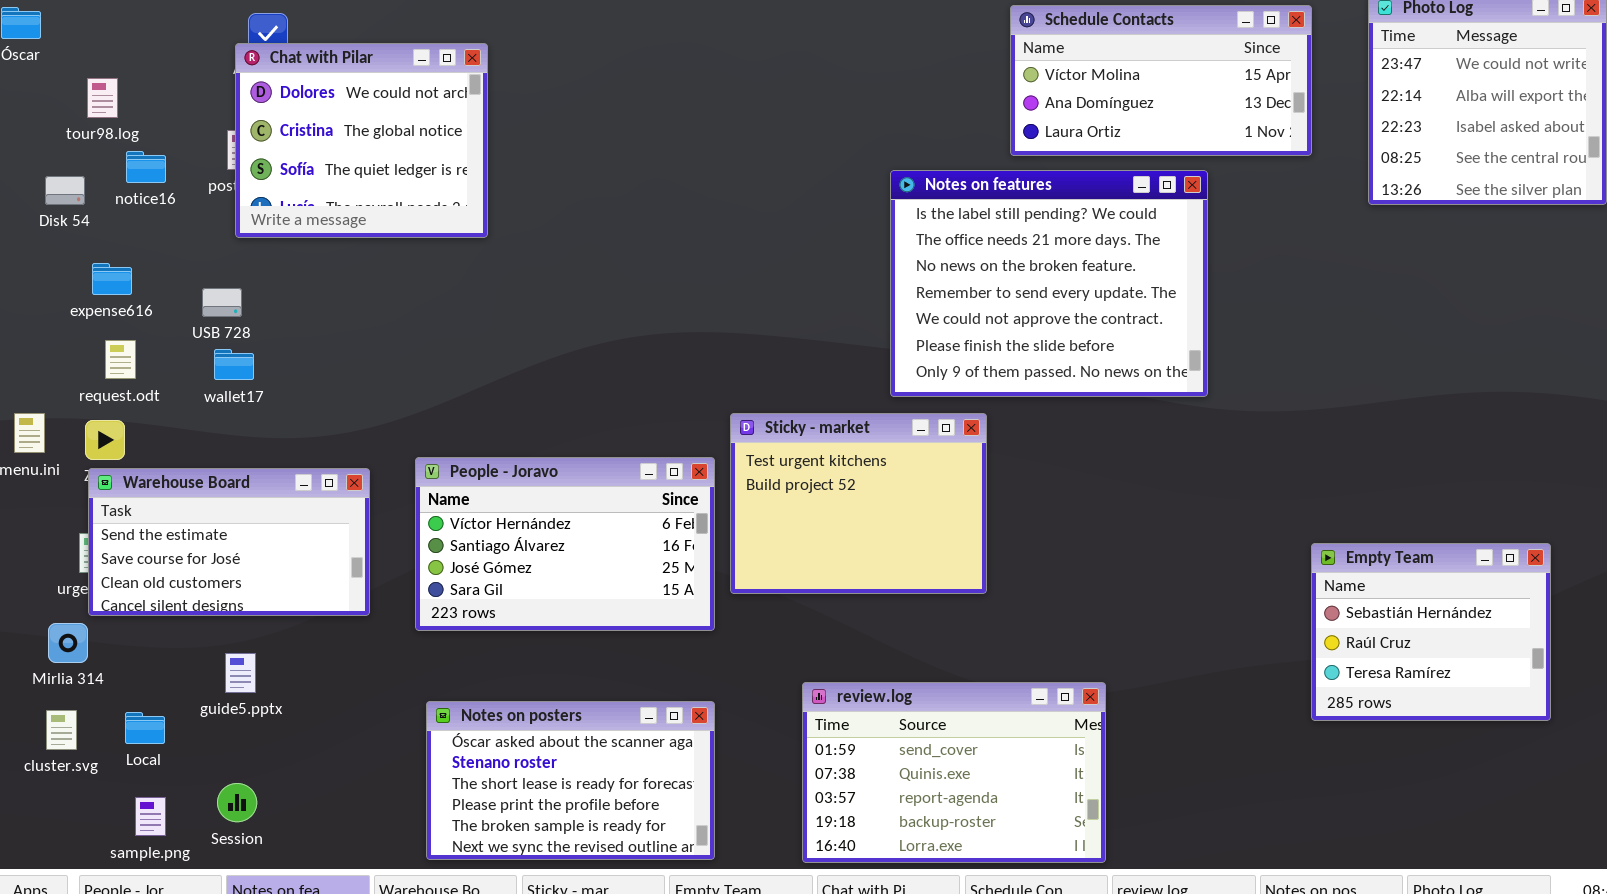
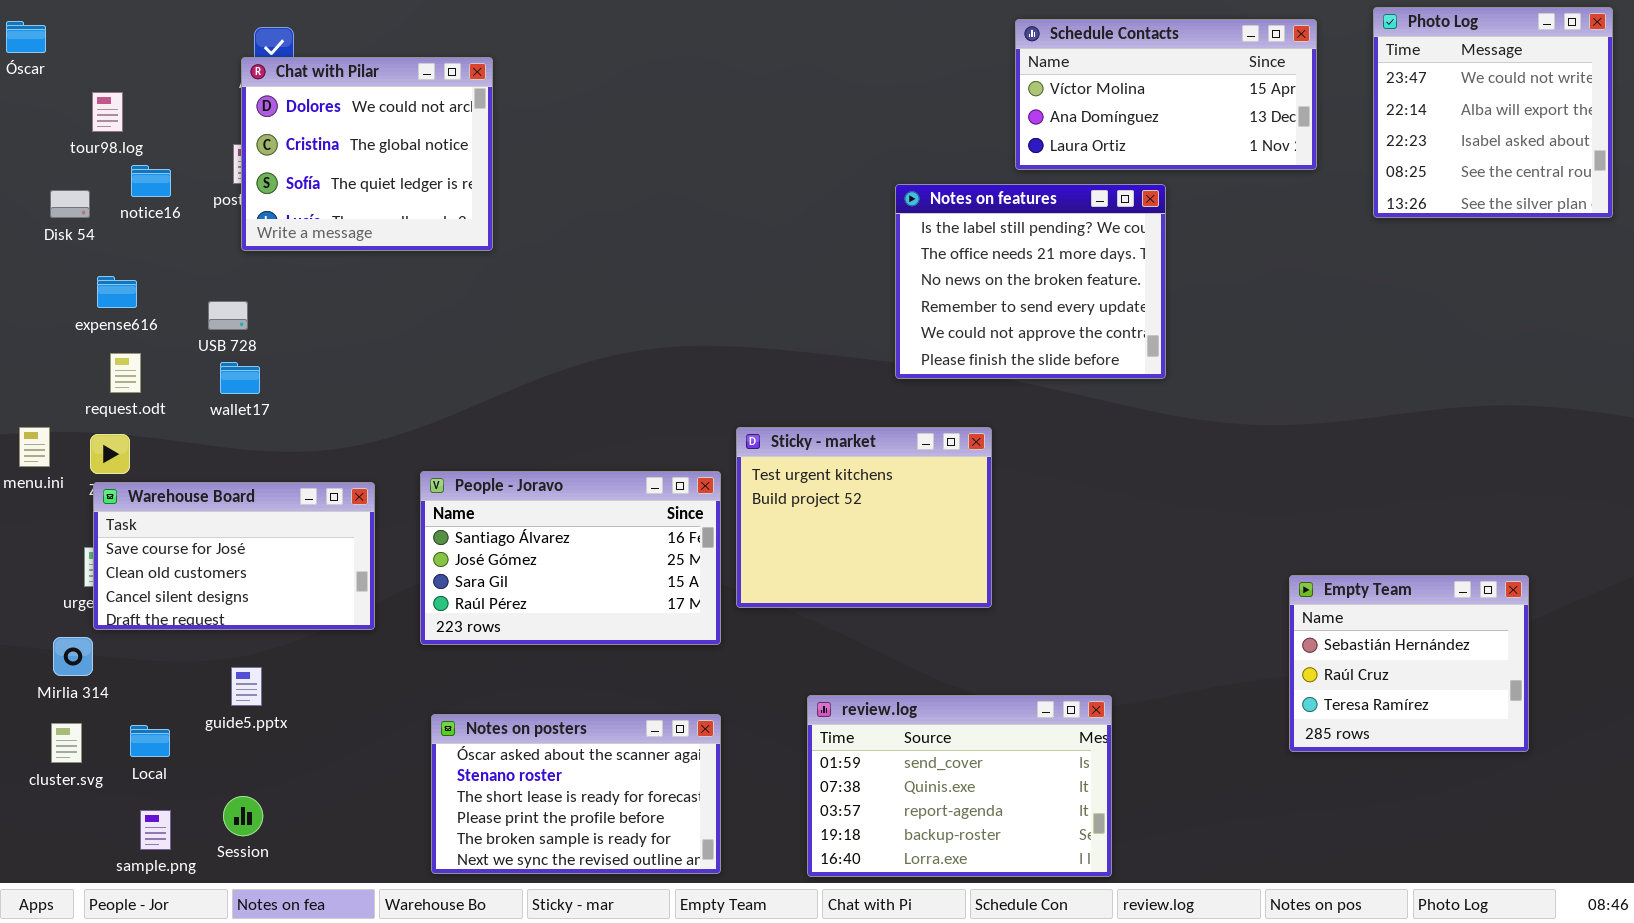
Notes on features: [890,170,1208,397] -> [895,184,1166,379], resized
People - Joravo: [415,457,715,631] -> [420,471,721,645], scrolled down 1 row
Warehouse Board: [88,468,370,616] -> [93,482,375,630], scrolled down 1 row
Empty Team: [1311,543,1551,721] -> [1289,575,1529,752], moved

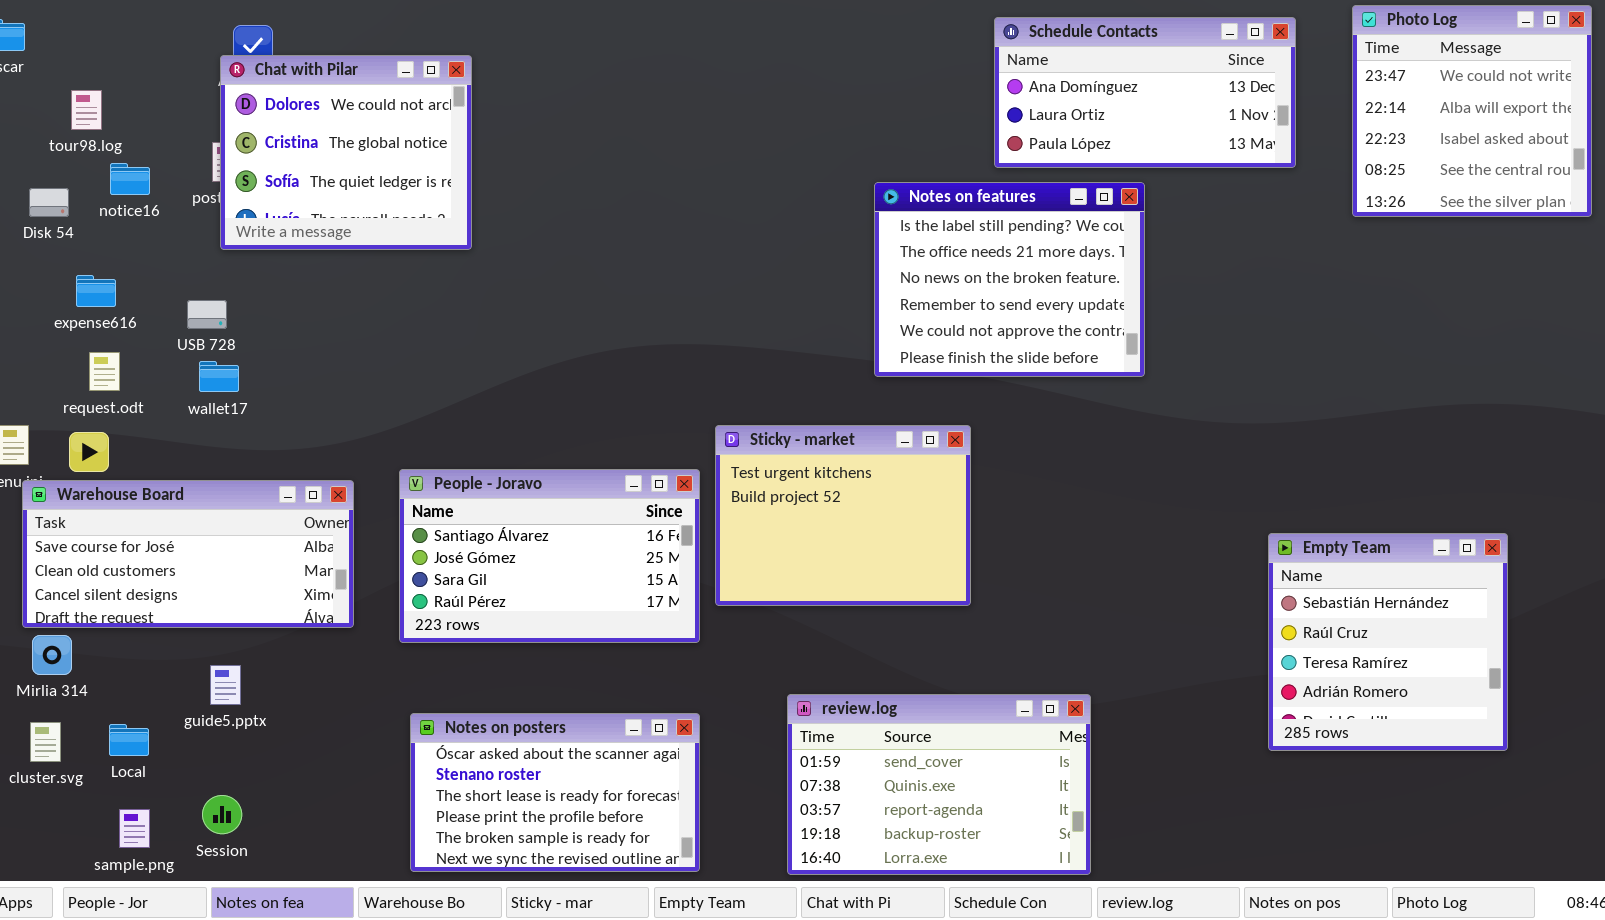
Schedule Contacts: [1015,19,1317,170] -> [994,17,1296,168], scrolled down 1 row
Warehouse Board: [93,482,375,630] -> [22,480,354,628], resized
Empty Team: [1289,575,1529,752] -> [1268,533,1508,751], resized

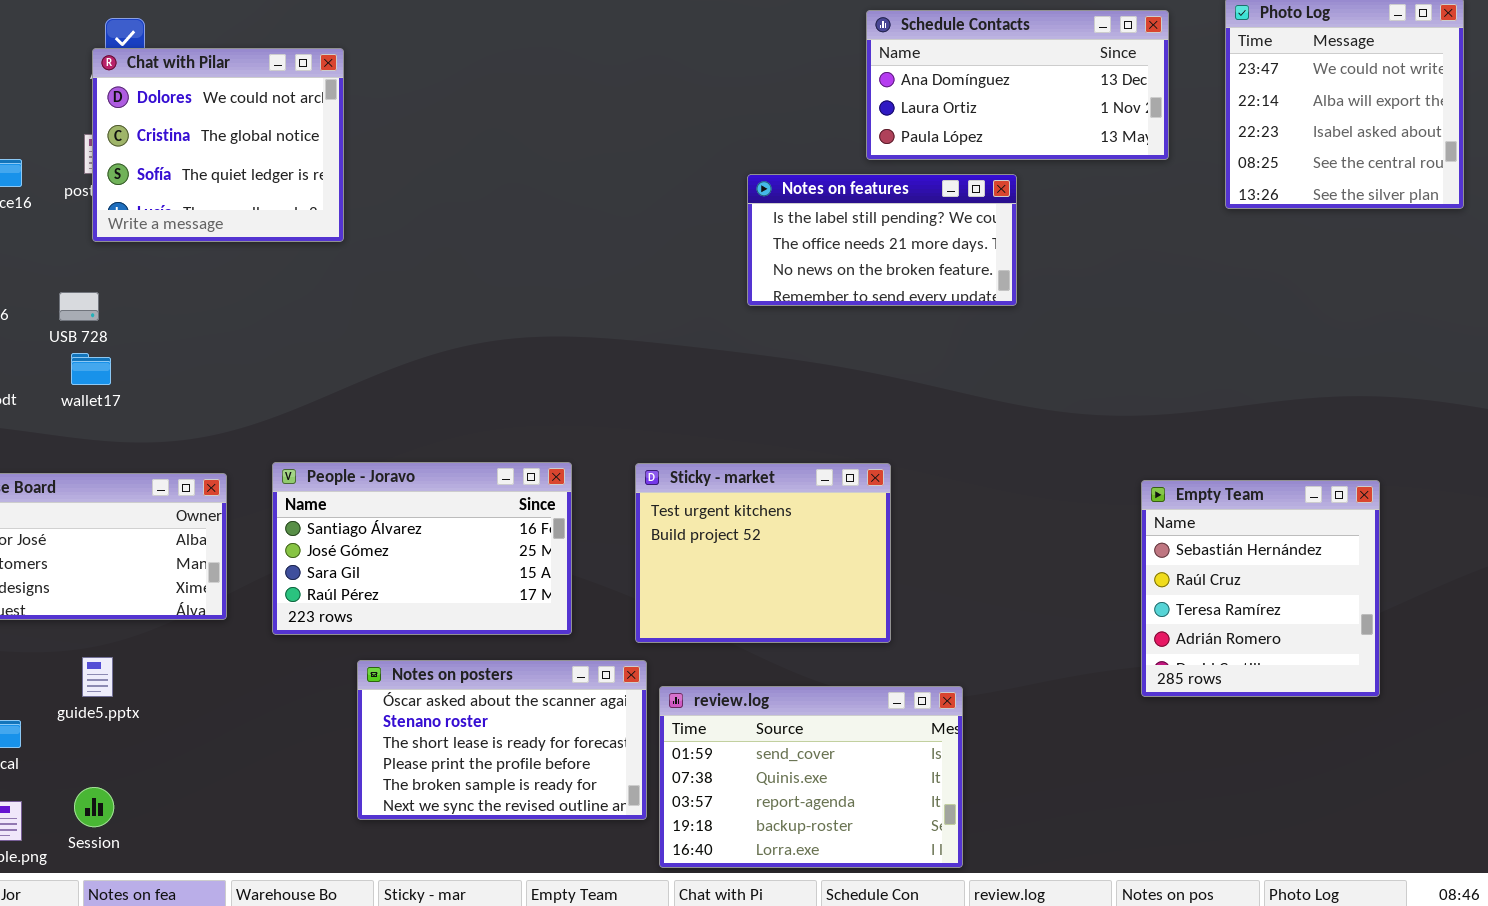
Notes on features: [874,182,1145,377] -> [747,174,1017,306], resized
Sticky - market: [715,425,971,606] -> [635,463,891,643], moved
Empty Team: [1268,533,1508,751] -> [1141,480,1380,697], moved
Notes on posters: [410,713,700,872] -> [357,660,647,820], moved

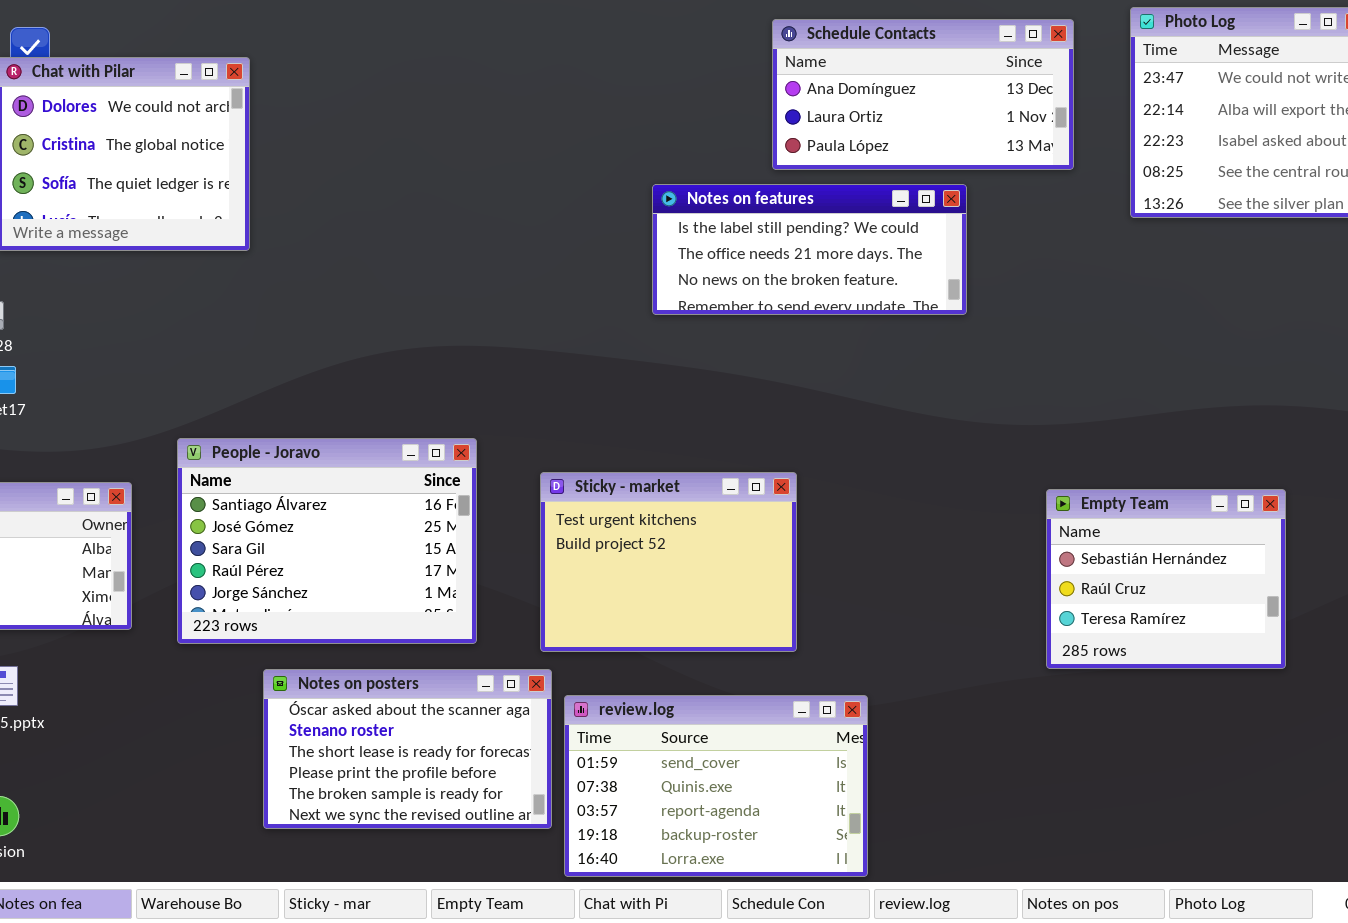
Notes on features: [747,174,1017,306] -> [652,184,967,315], resized
People - Joravo: [272,462,572,635] -> [177,438,477,644], resized
Empty Team: [1141,480,1380,697] -> [1046,489,1286,669], resized

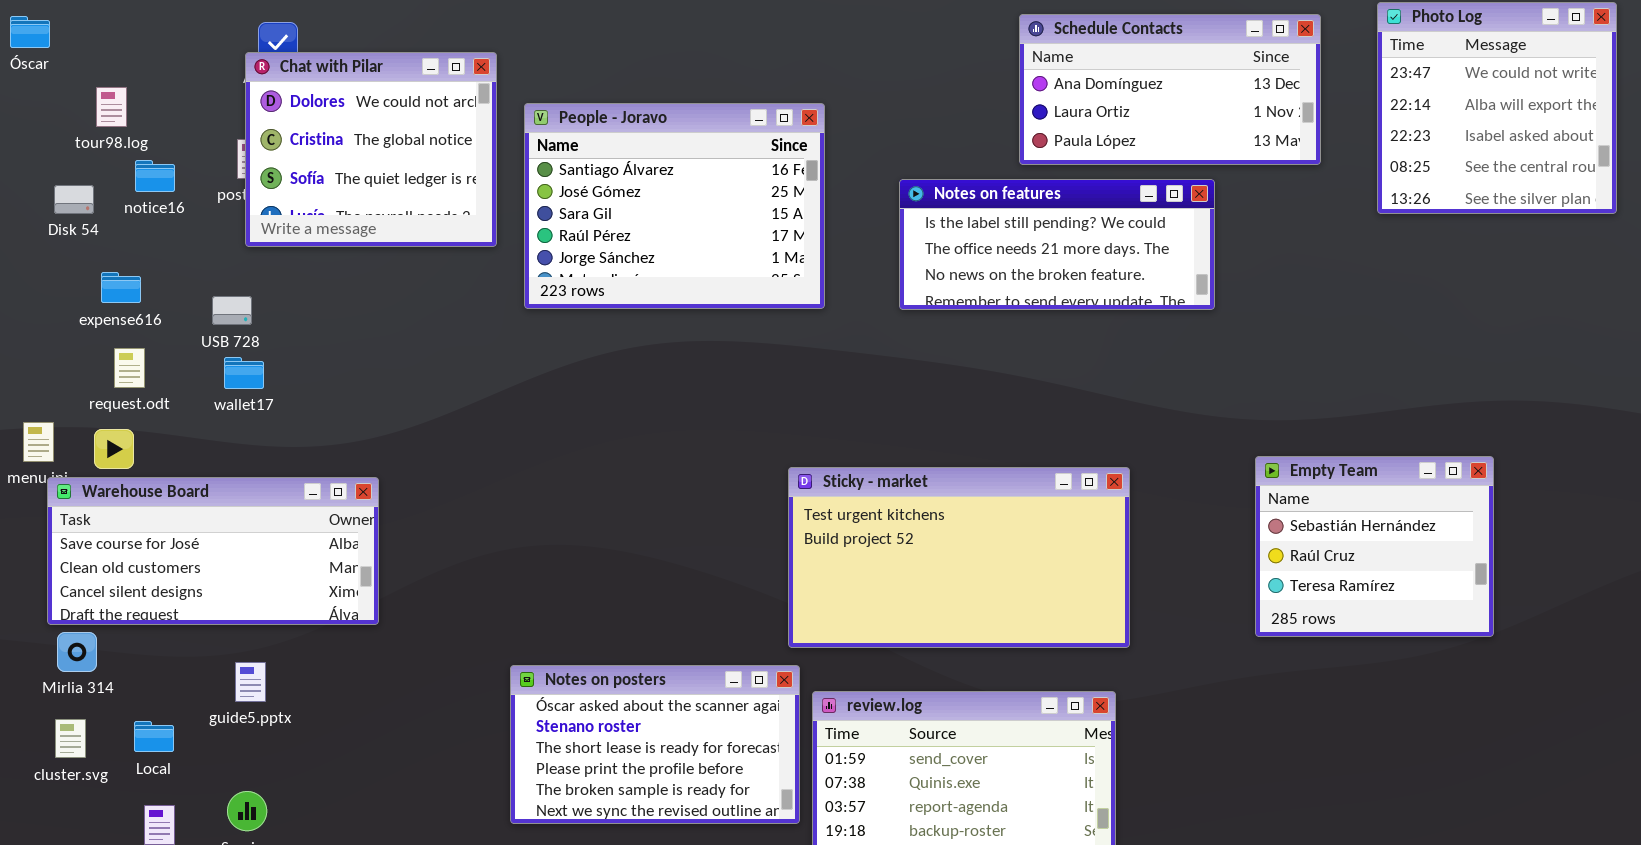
People - Joravo: [177,438,477,644] -> [524,103,825,309], moved
Sticky - market: [540,472,797,652] -> [788,467,1130,648], resized
Empty Team: [1046,489,1286,669] -> [1255,456,1494,637], moved

